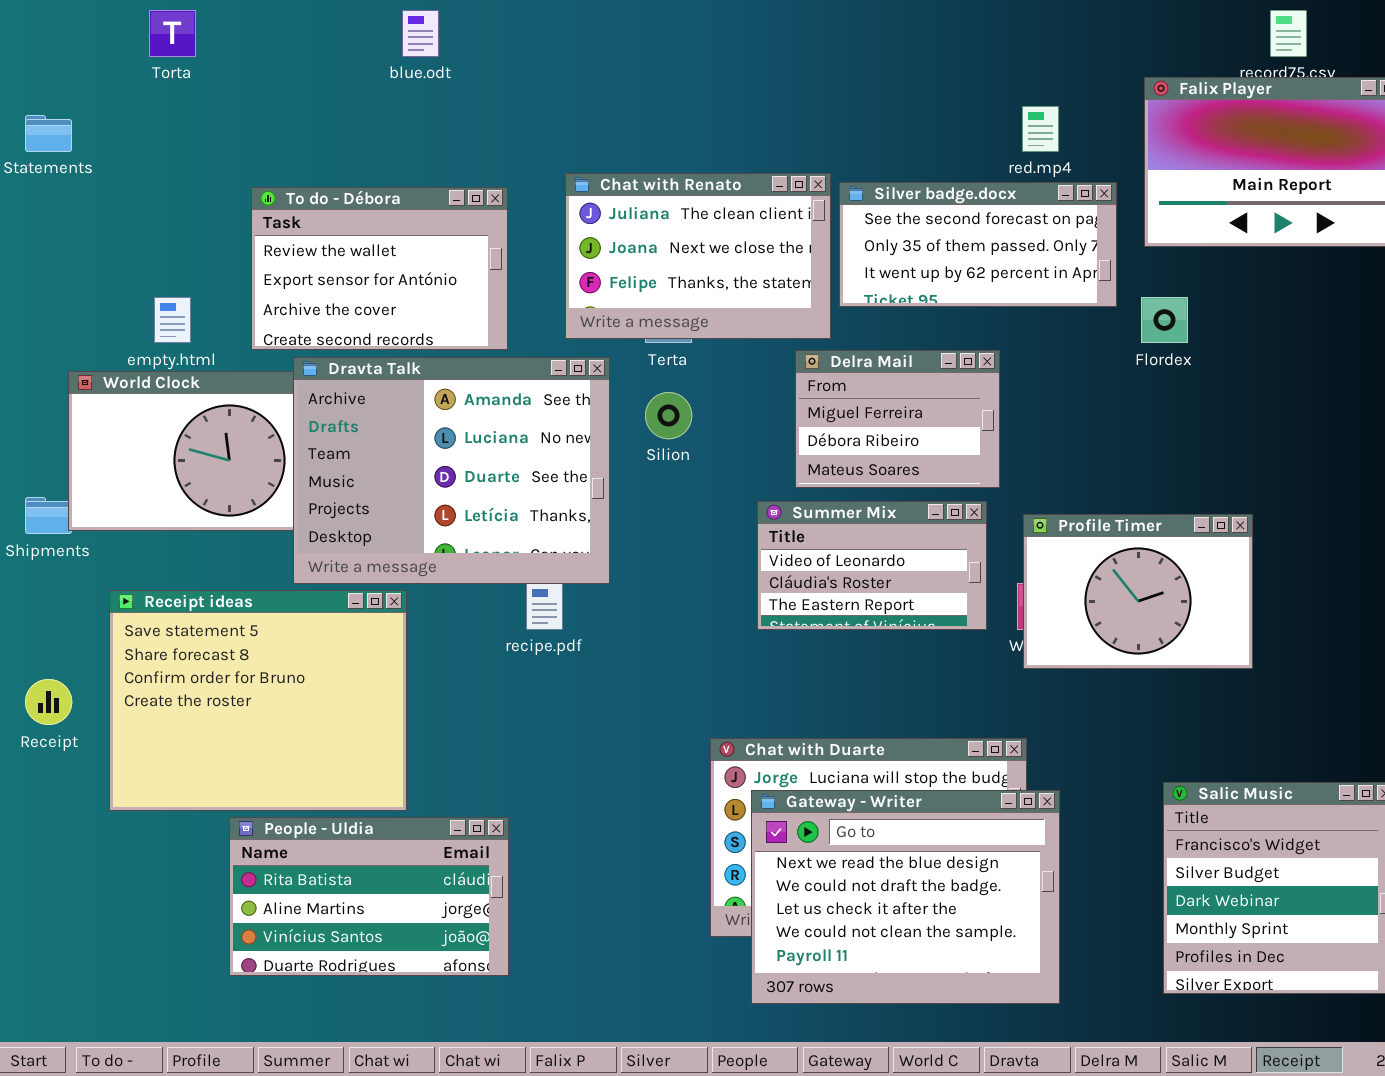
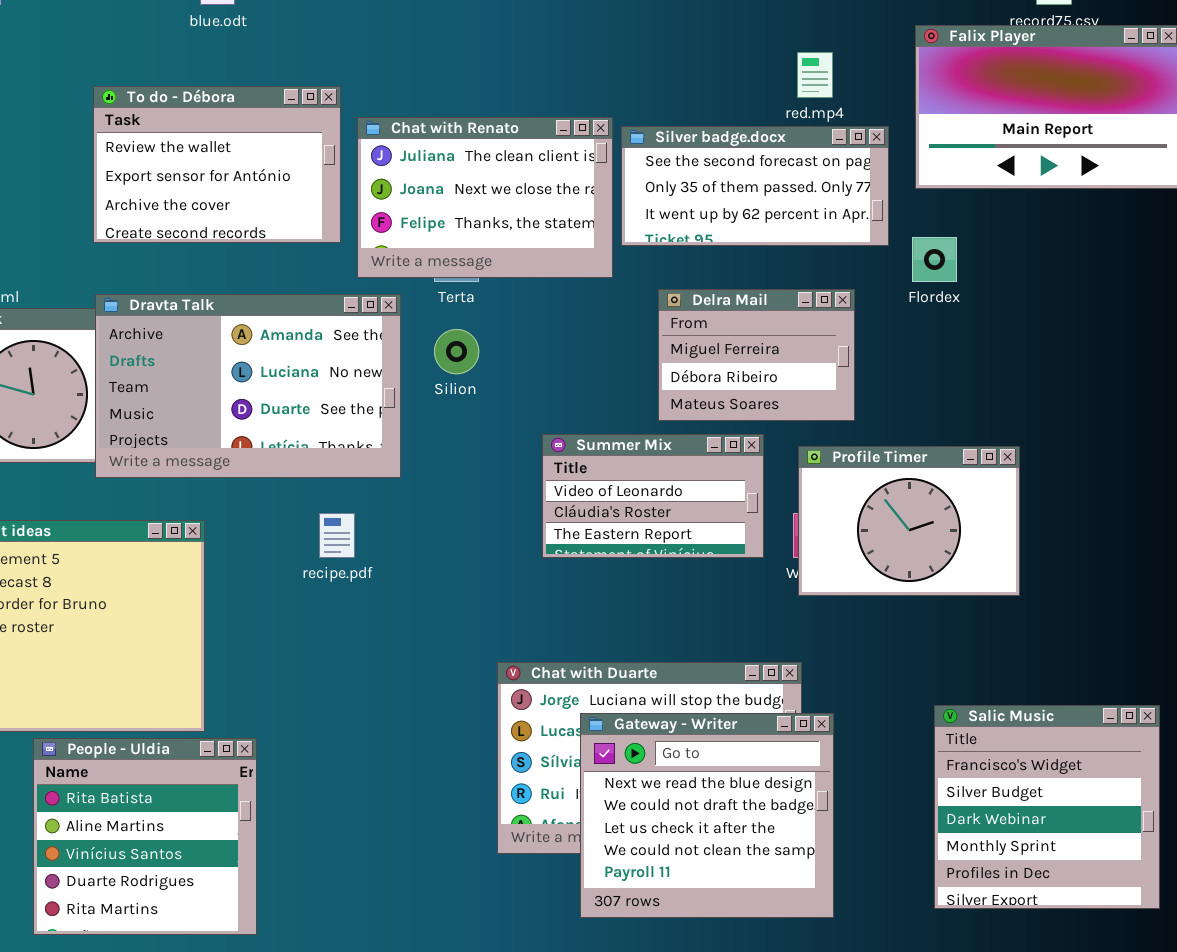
To do - Débora: [251,187,508,350] -> [93,86,341,243], moved
Delra Mail: [795,350,1000,488] -> [658,289,855,421], moved
Dravta Talk: [293,357,610,584] -> [95,294,401,478], resized
Gateway - Writer: [751,790,1060,1004] -> [580,713,834,918], resized
People - Uldia: [229,817,509,976] -> [33,738,257,935], resized

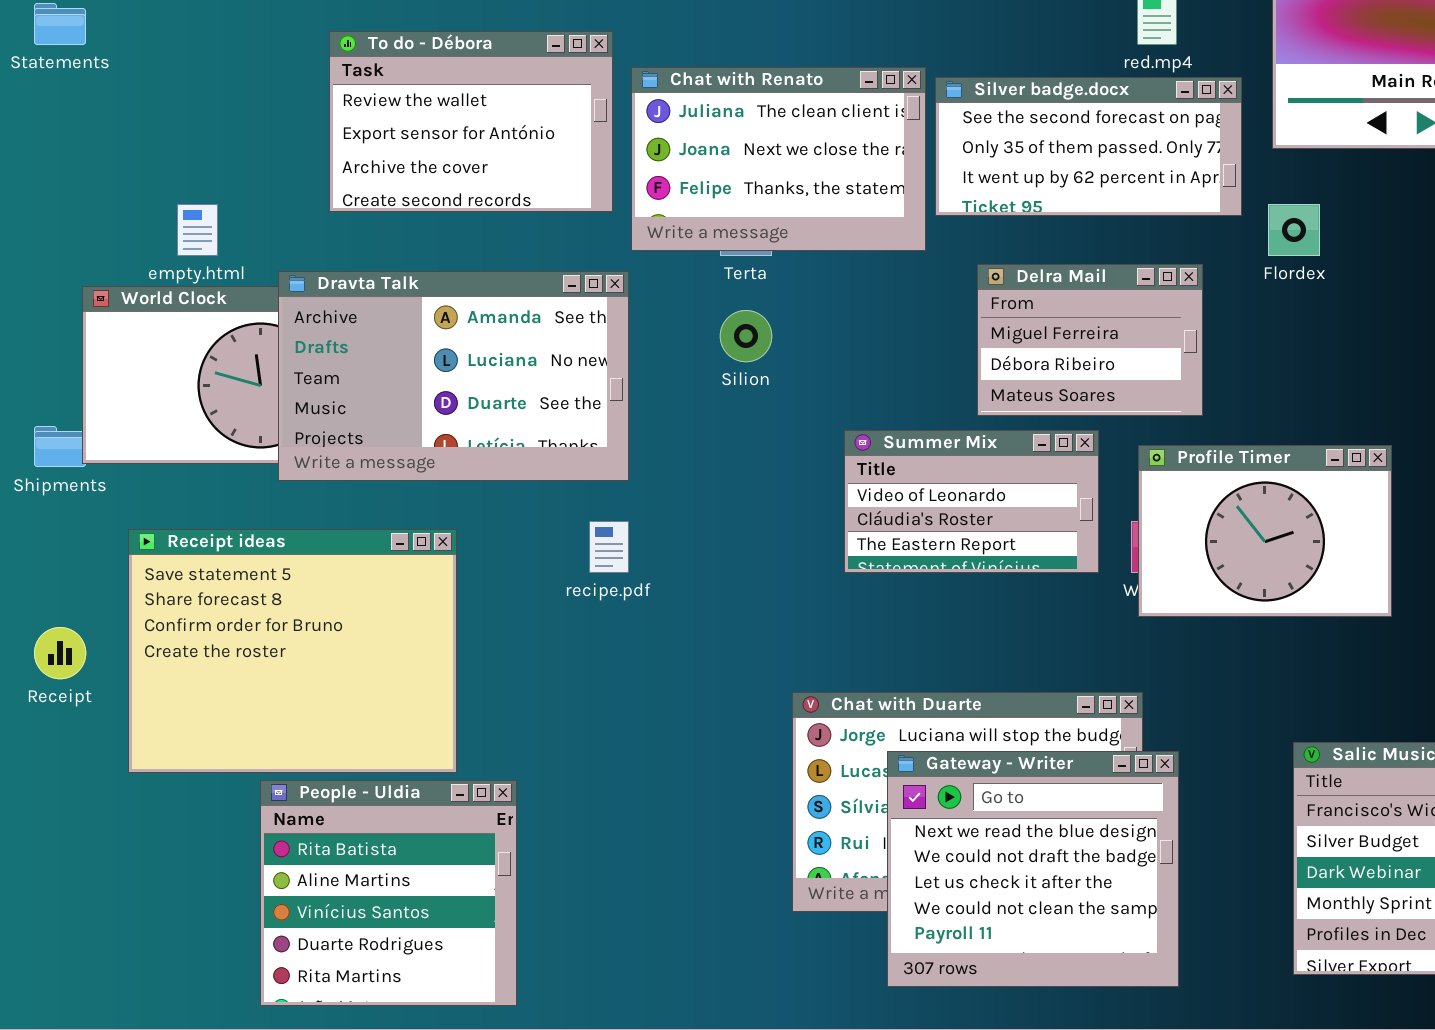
Dravta Talk: [95,294,401,478] -> [278,271,629,481], moved

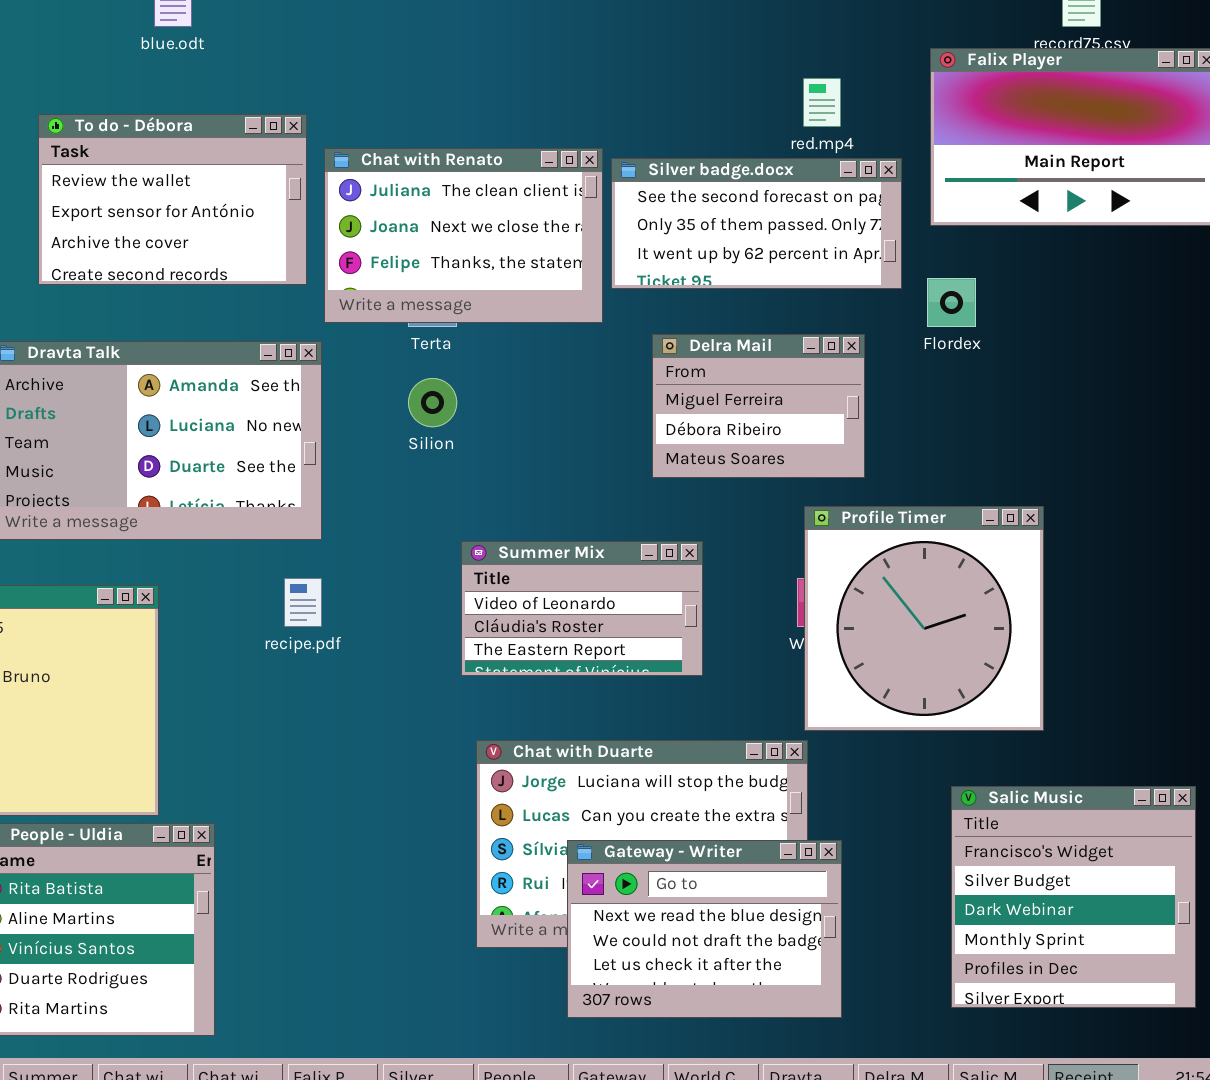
Summer Mix: [844,430,1099,573] -> [461,541,703,676], moved
Profile Timer: [1138,445,1392,617] -> [804,506,1044,731], resized
Gateway - Writer: [887,751,1179,987] -> [567,840,842,1018], resized

